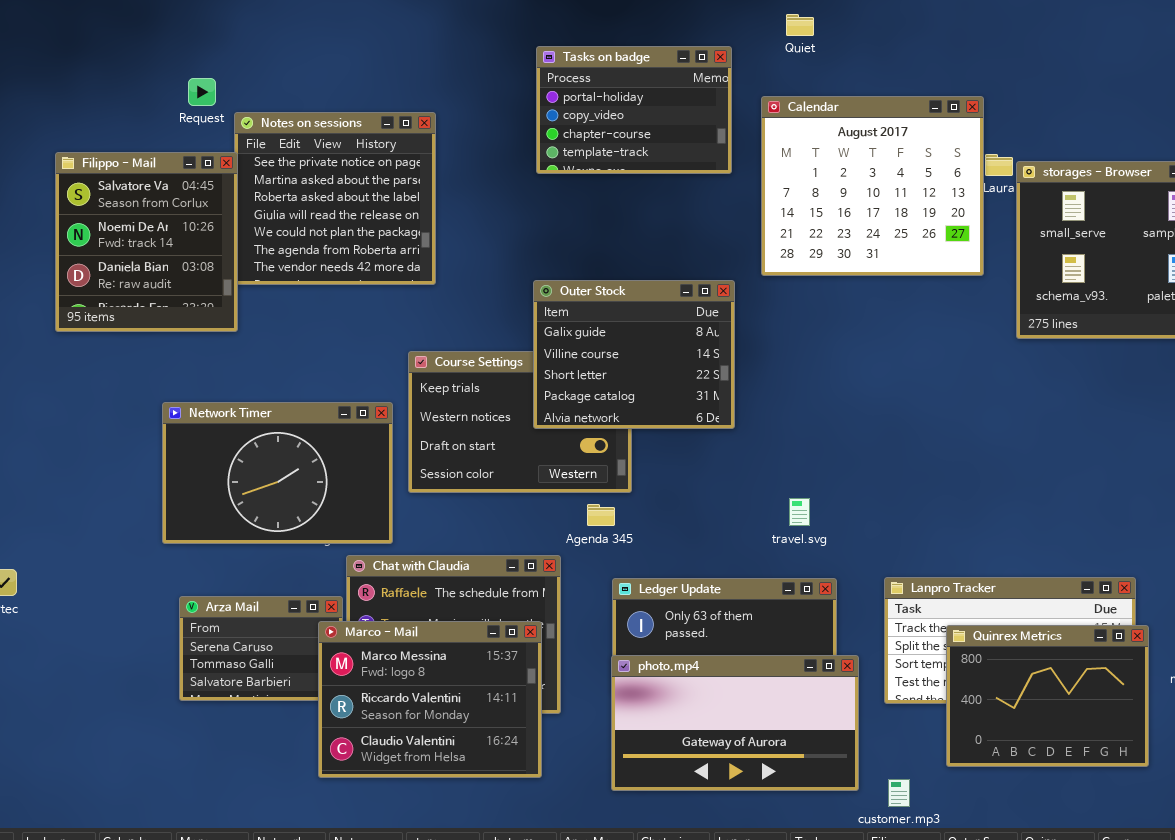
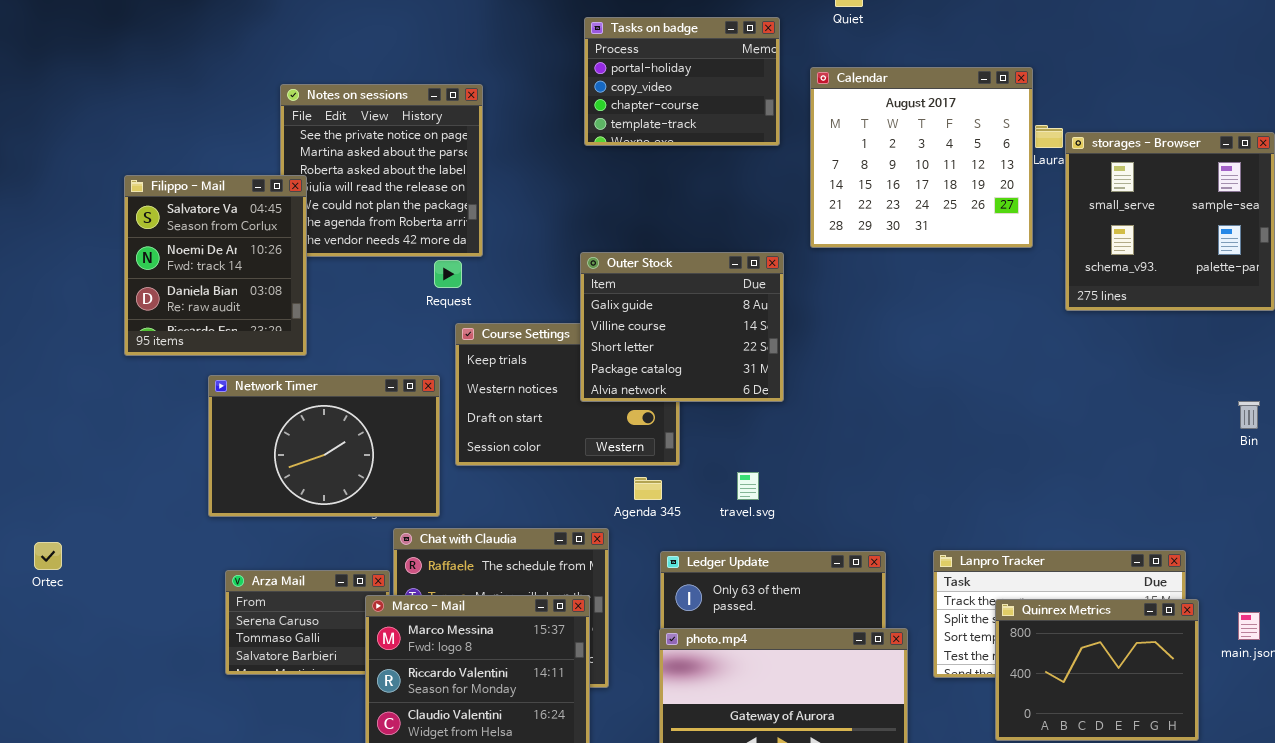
Request: [188,78,216,106] -> [434,260,462,288], moved
Filippo - Mail: [55,152,238,332] -> [124,175,307,356], moved
travel.svg: [789,498,810,526] -> [737,472,759,500], moved

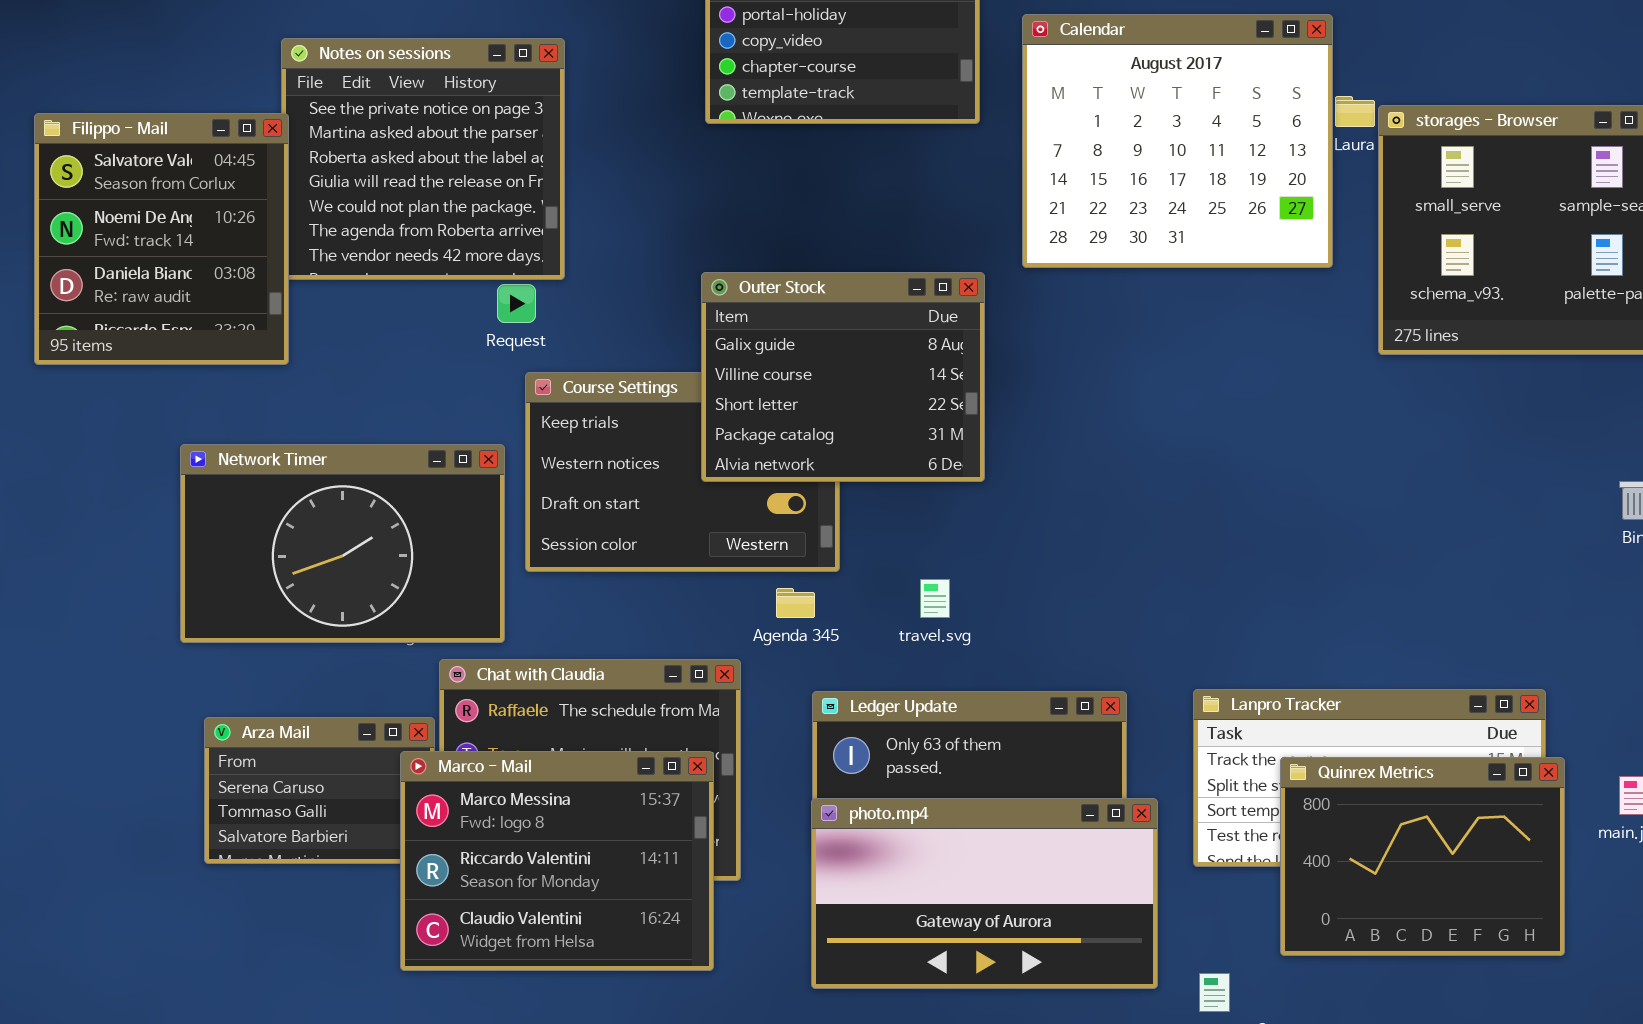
Filippo - Mail: [124,175,307,356] -> [34,113,289,365], moved

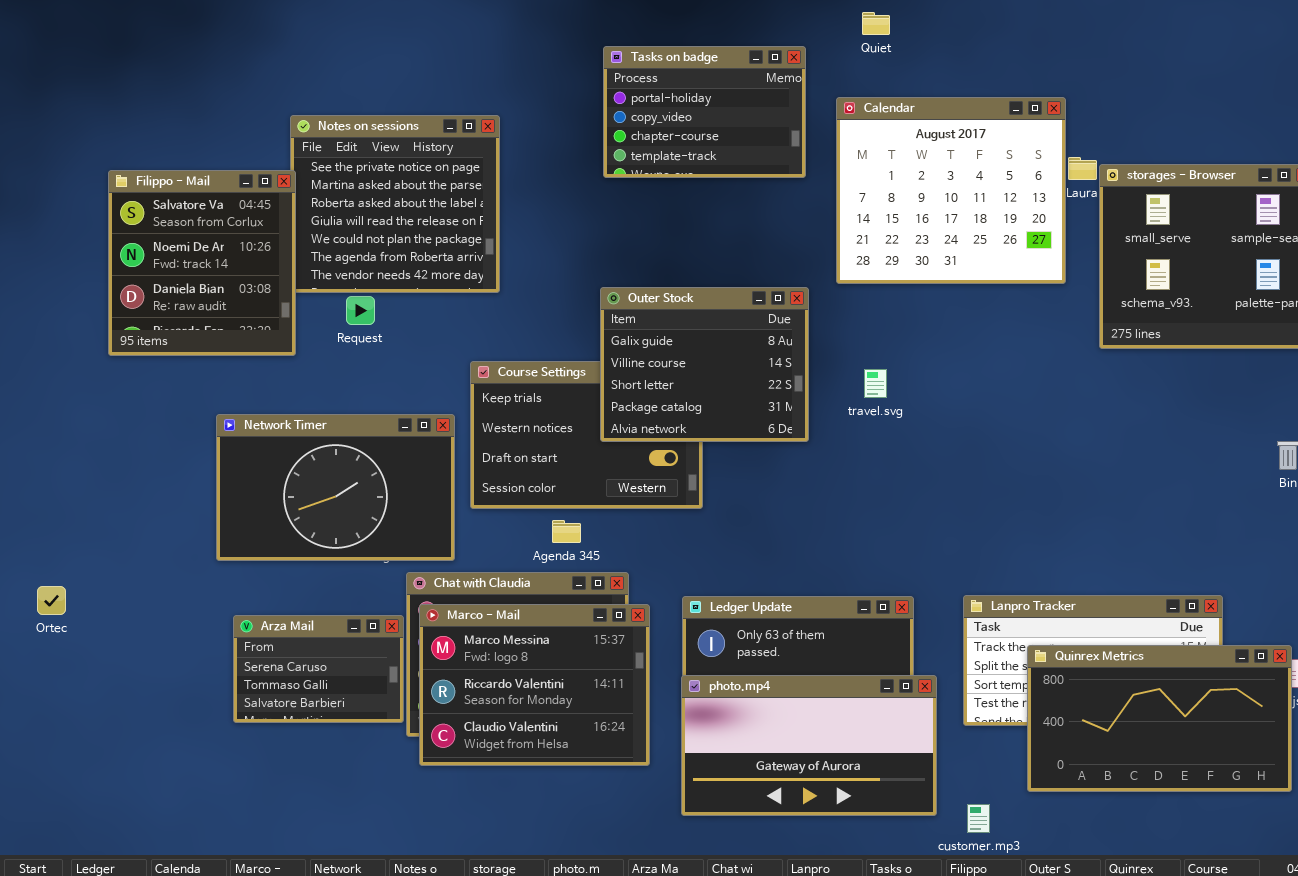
Request: [497,284,536,323] -> [346,296,375,325], moved
travel.svg: [920,579,950,618] -> [864,369,887,398], moved
Agenda 345: [776,588,815,618] -> [552,520,581,543], moved
Marco - Mail: [400,751,714,971] -> [419,604,650,766], moved
Quinrex Metrics: [1280,757,1565,956] -> [1027,645,1292,792], resized

